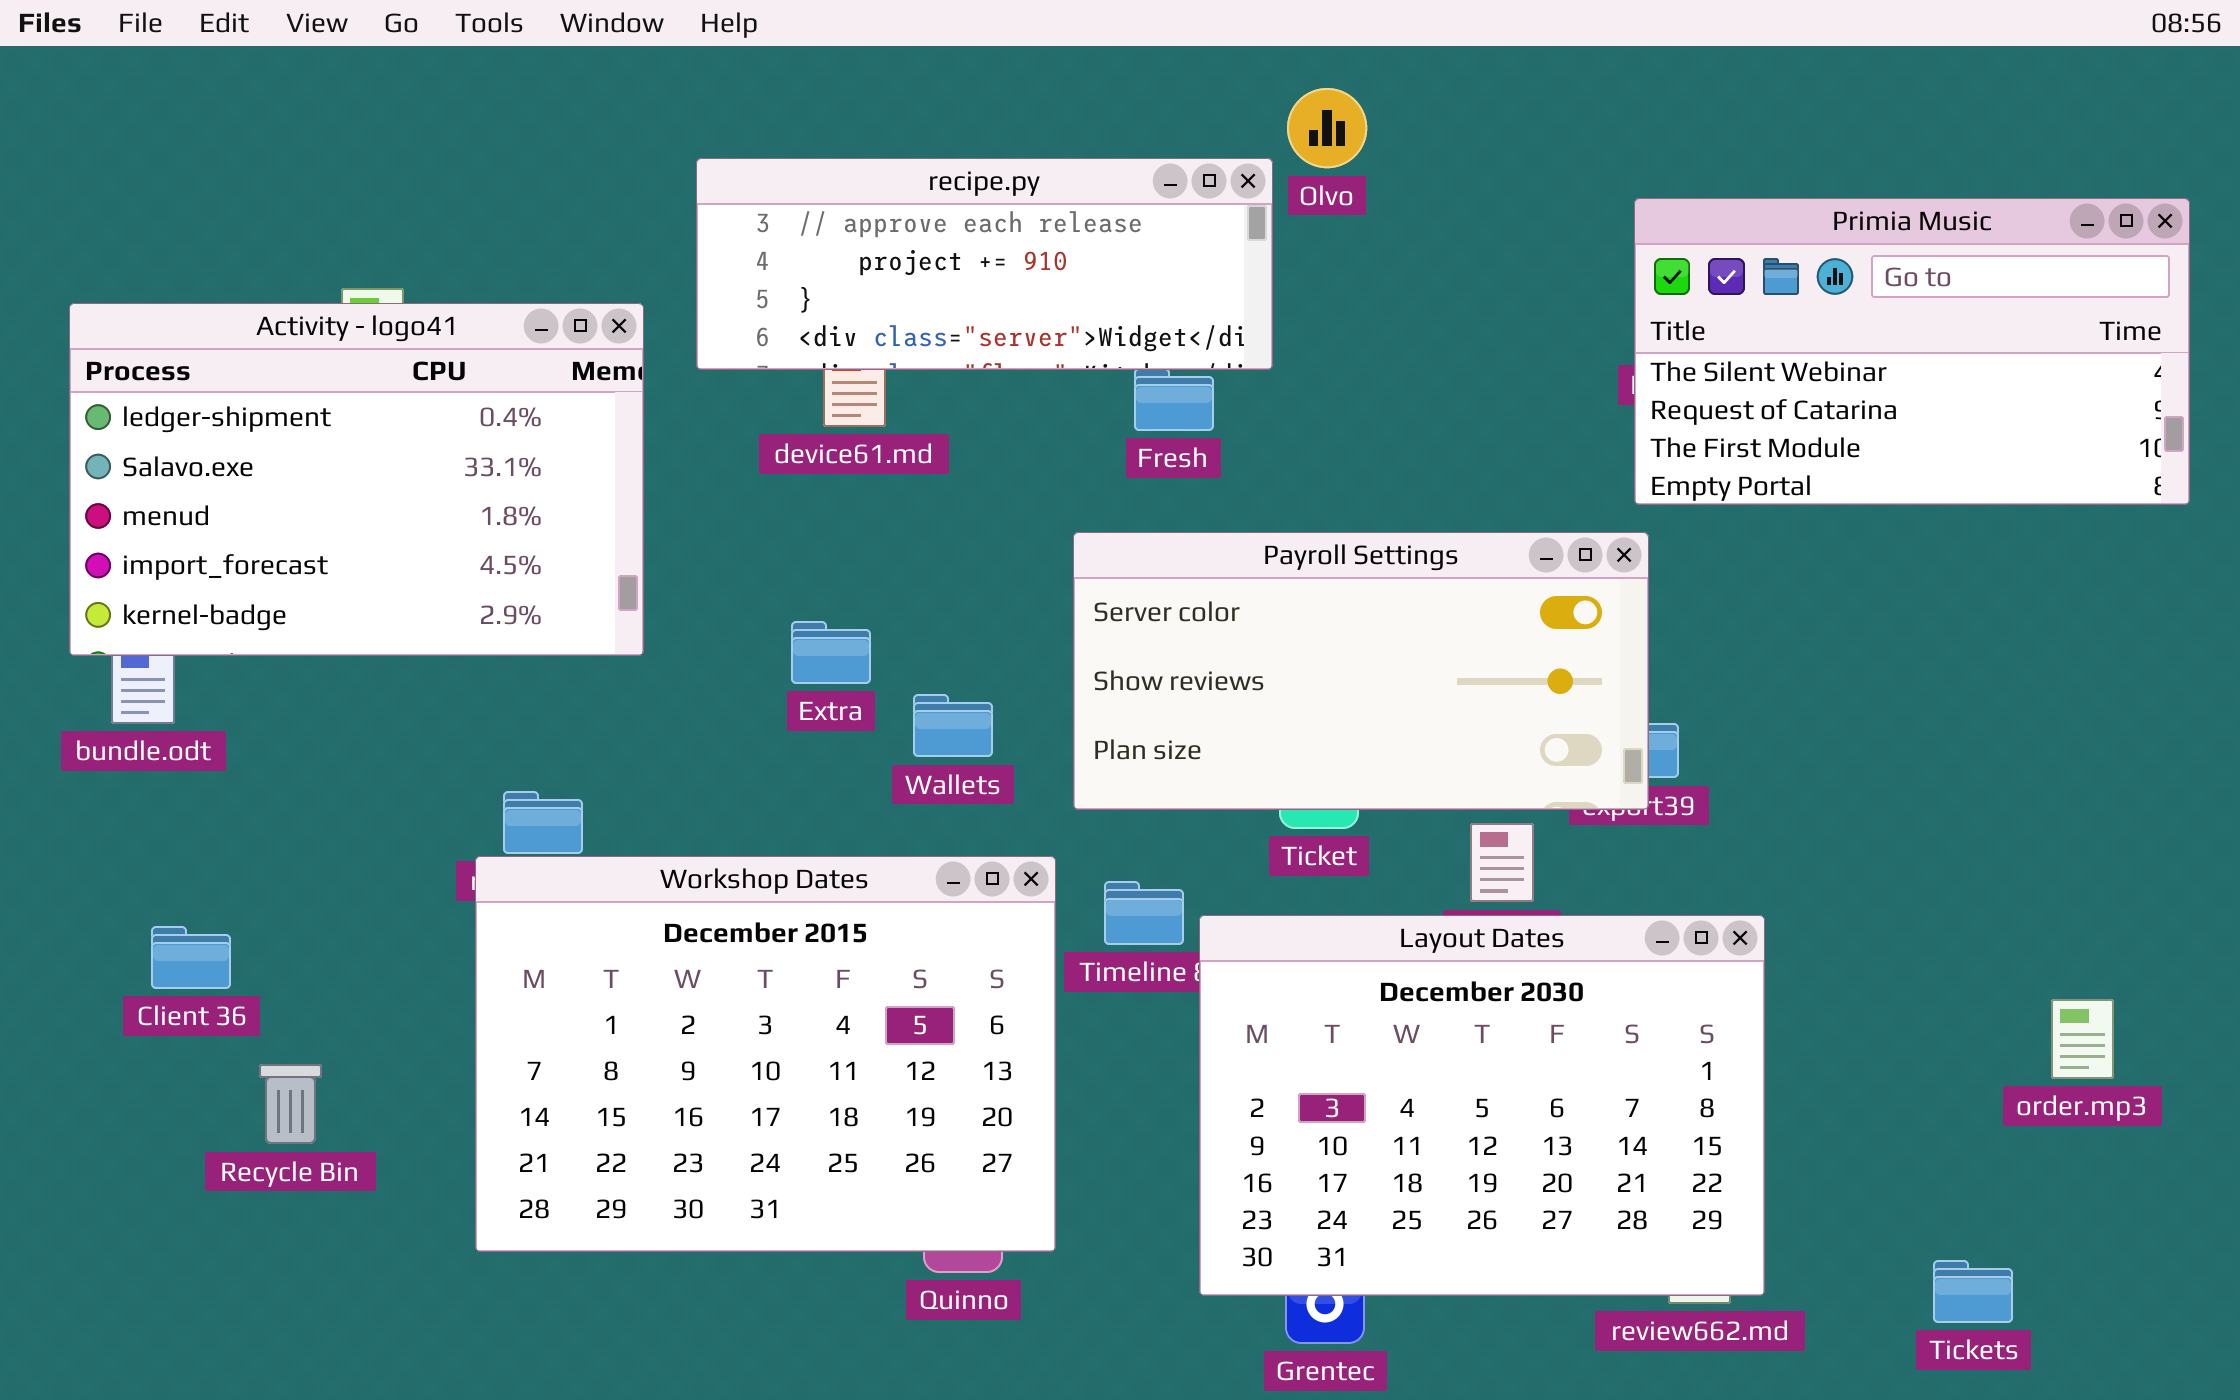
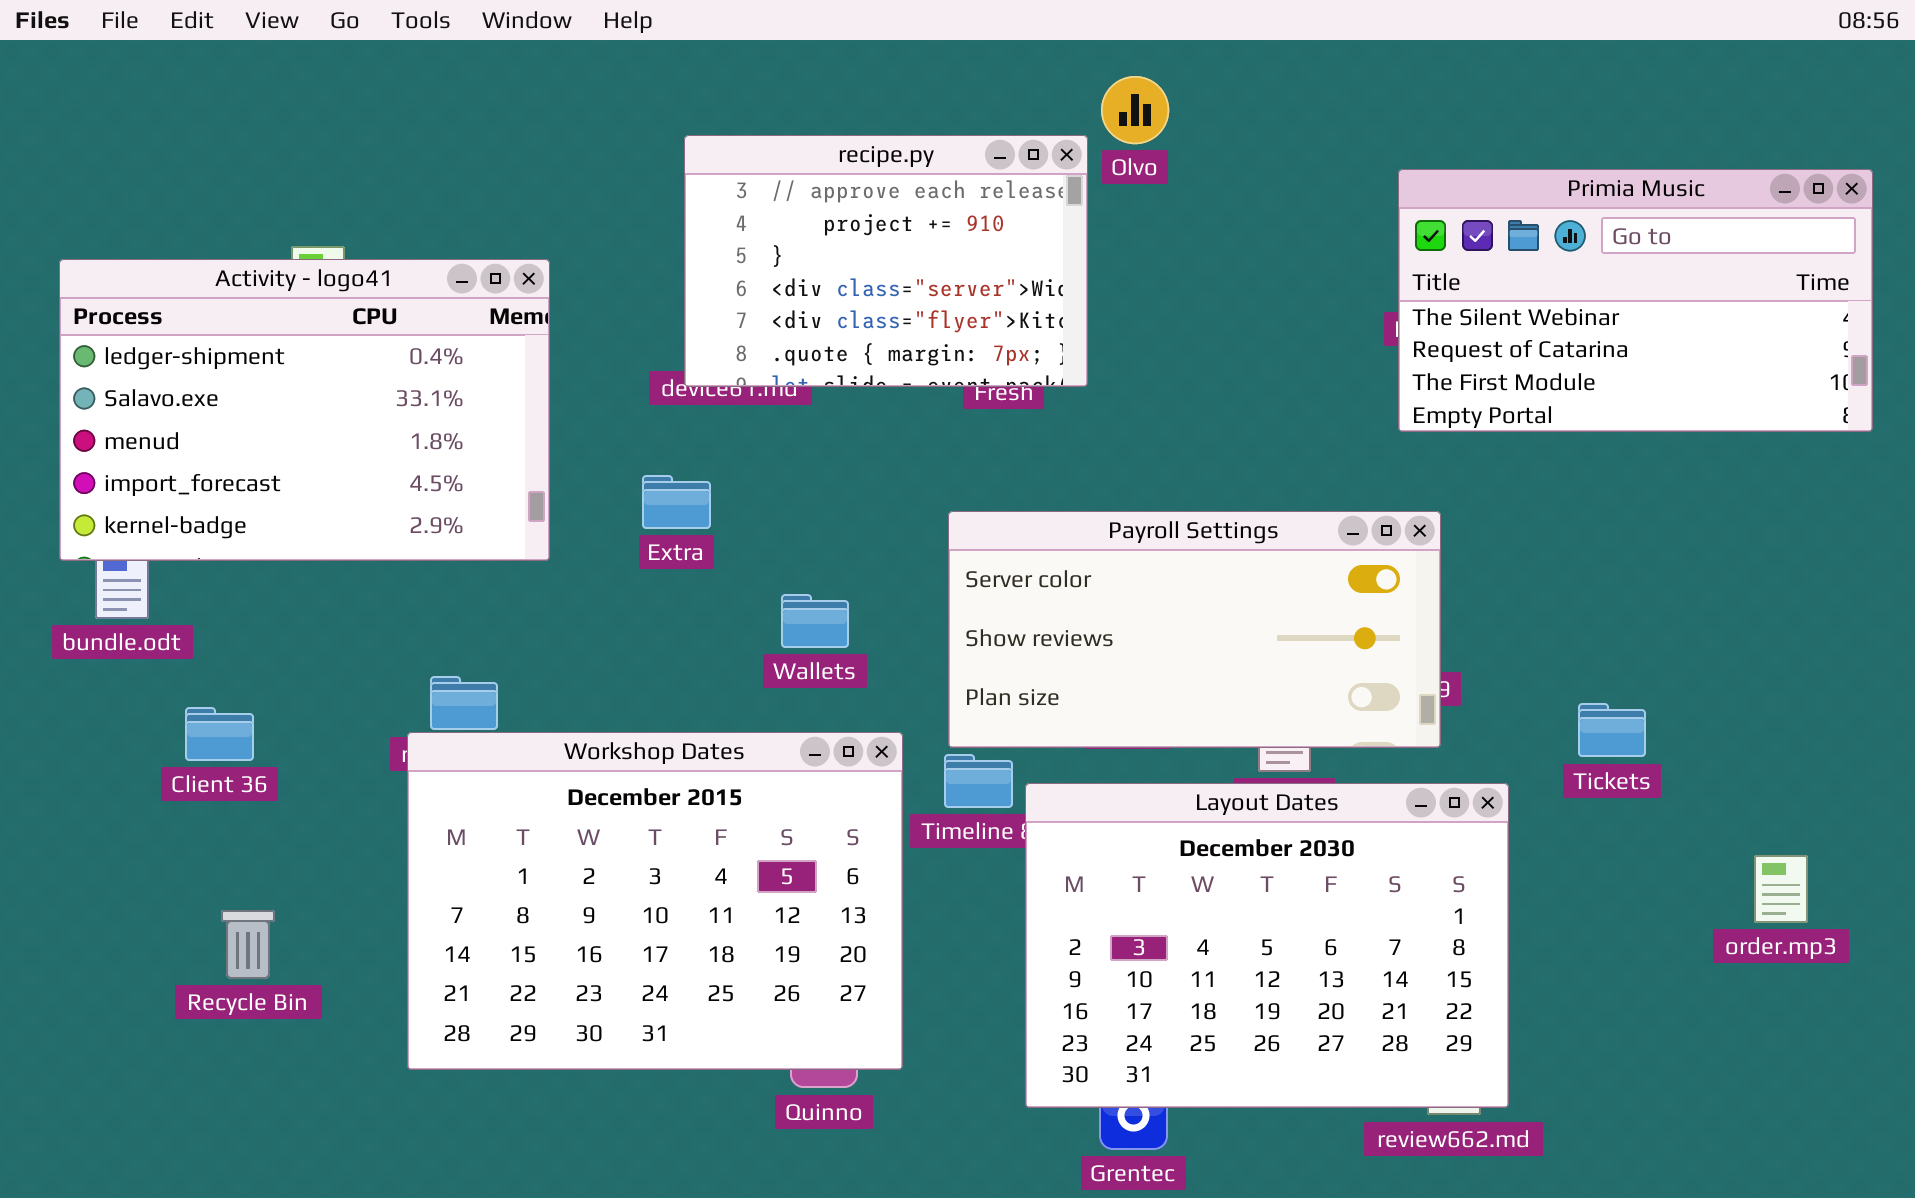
recipe.py: [696,158,1273,370] -> [684,135,1088,387], resized
Payroll Settings: [1073,532,1649,810] -> [948,511,1441,748], moved
Extra: [791,621,871,684] -> [642,475,711,529], moved
Client 36: [151,926,231,989] -> [185,707,254,761], moved
Tickets: [1933,1260,2013,1323] -> [1578,703,1646,757], moved

